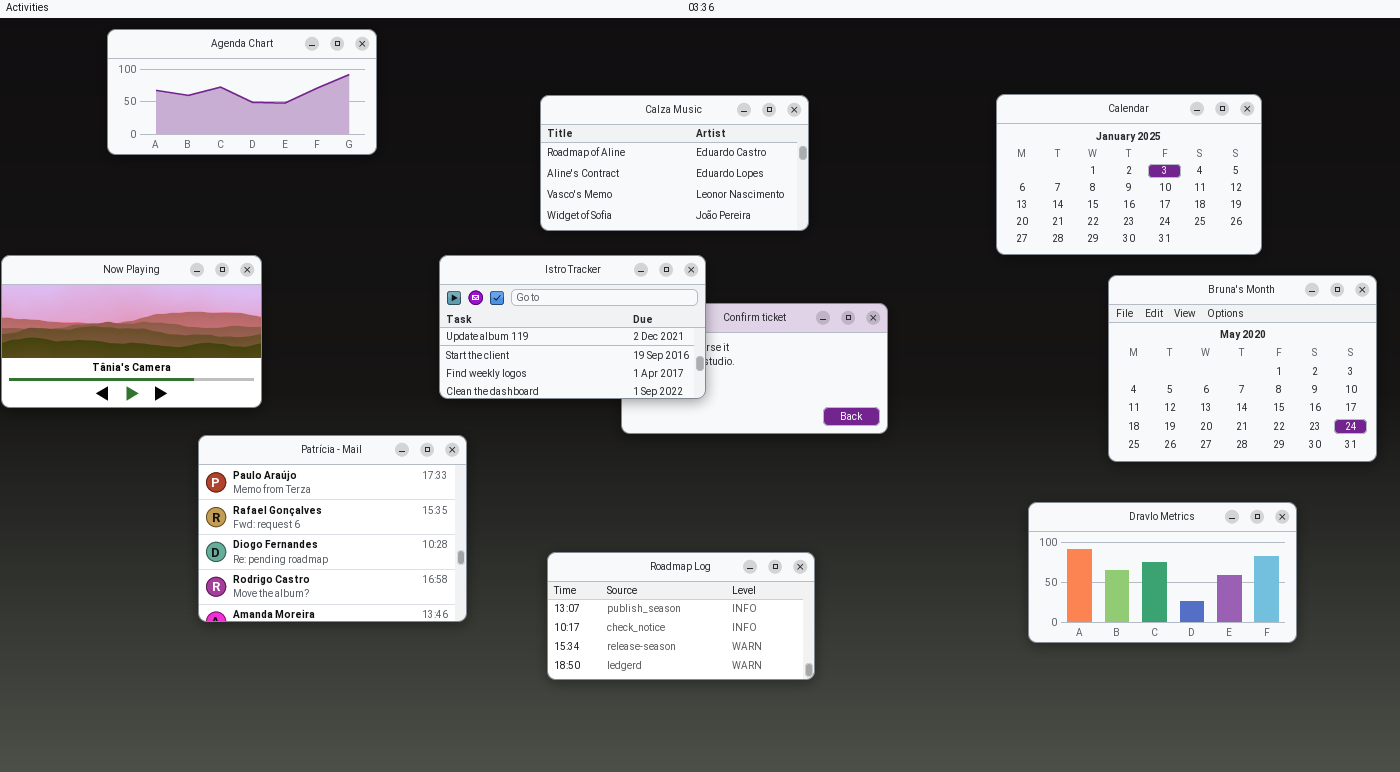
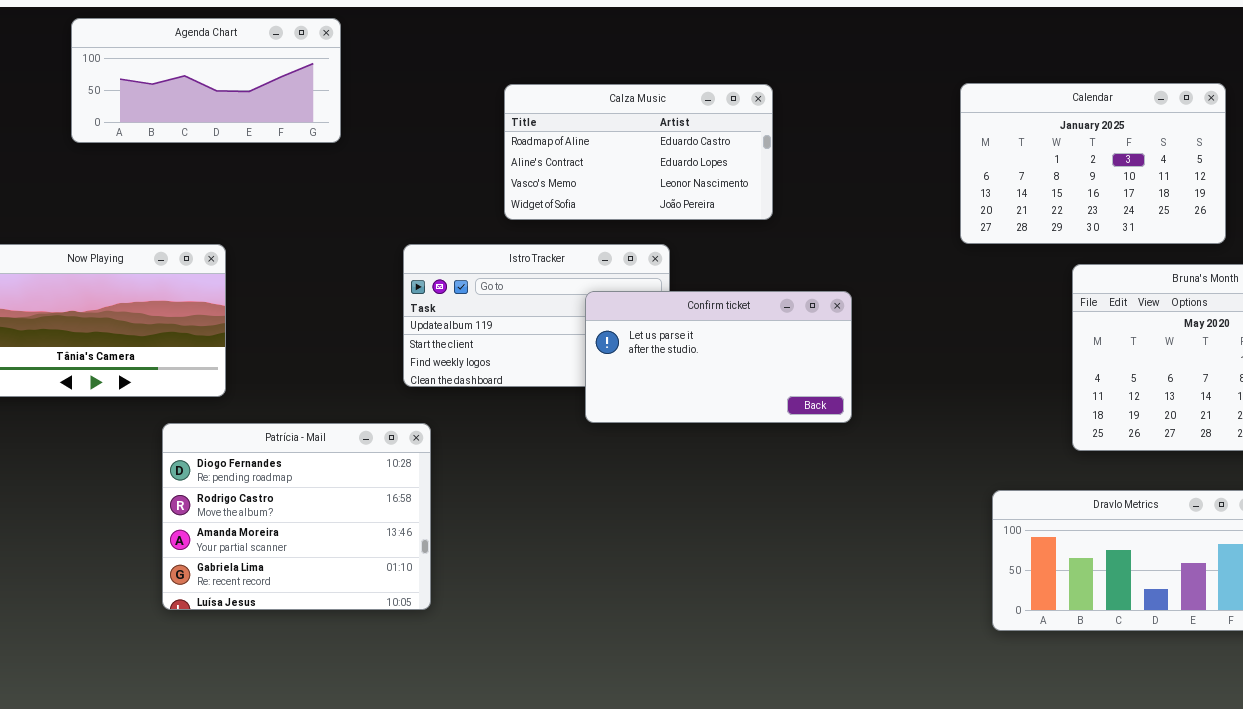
Confirm ticket: [621,303,888,434] -> [585,291,852,423], raised
Patrícia - Mail: [198,435,467,622] -> [162,423,431,610], scrolled down 2 rows
Roadmap Log: [547,552,815,680] -> none, closed

